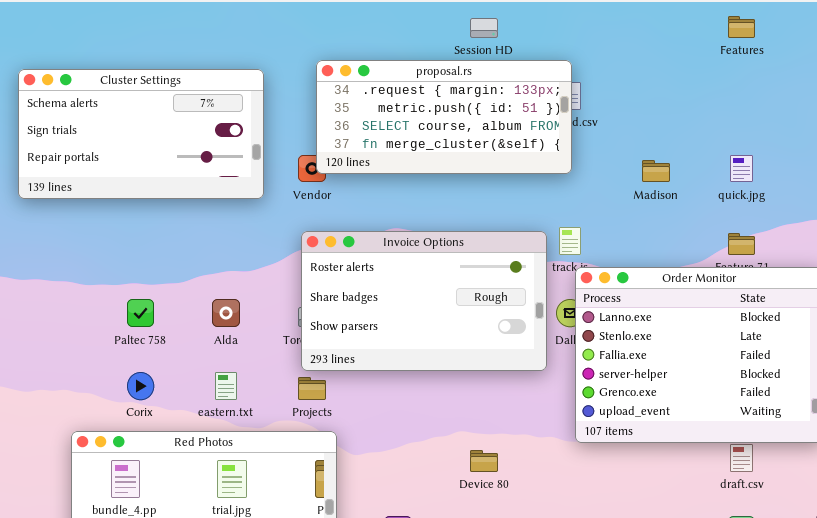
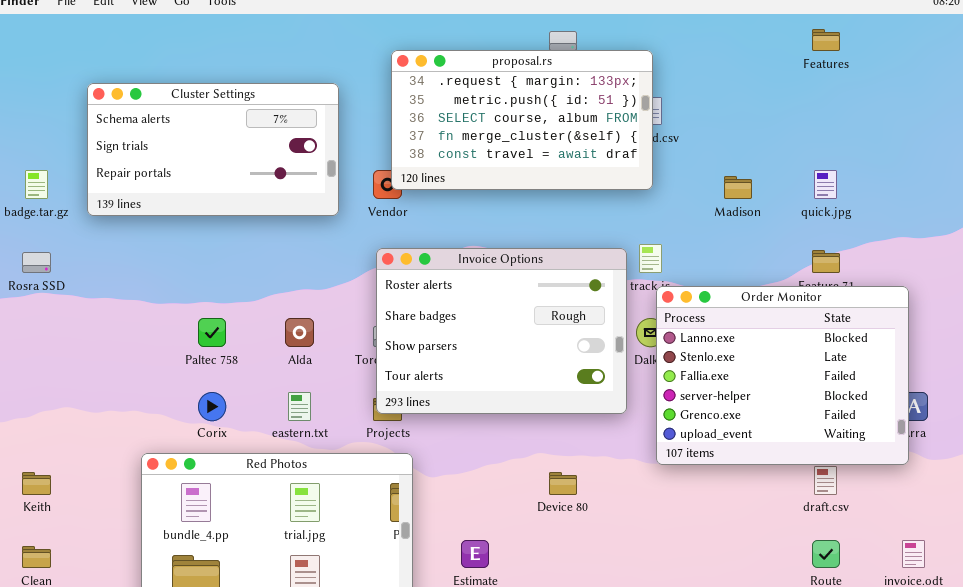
proposal.rs: [316,60,572,174] -> [391,50,653,190], resized
Invoice Options: [301,231,547,371] -> [376,248,627,414], resized

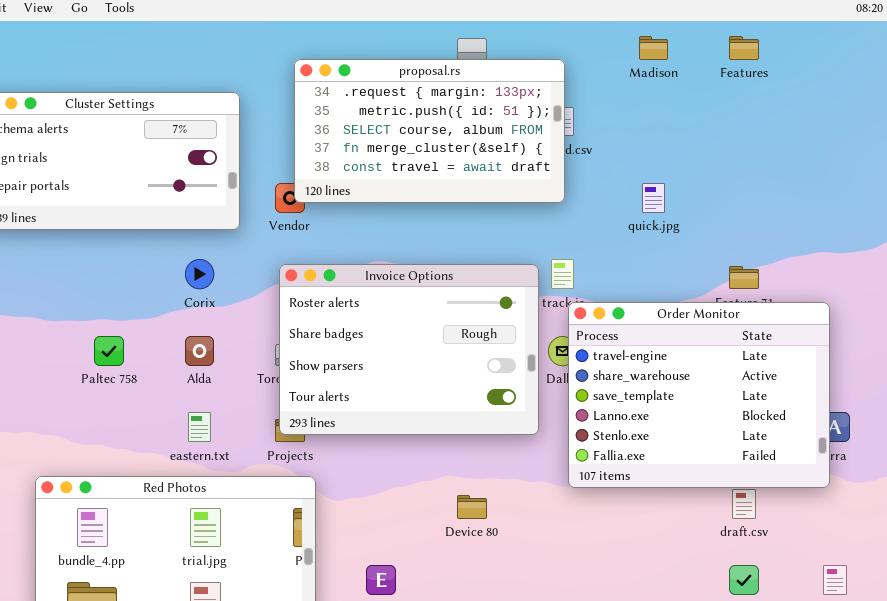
quick.jpg: [814,170,837,199] -> [642,183,665,213], moved
Madison: [724,176,752,199] -> [639,36,668,60], moved
Order Monitor: [656,286,909,465] -> [568,302,830,488], scrolled up 3 rows
Corix: [198,392,226,421] -> [185,259,214,289], moved

